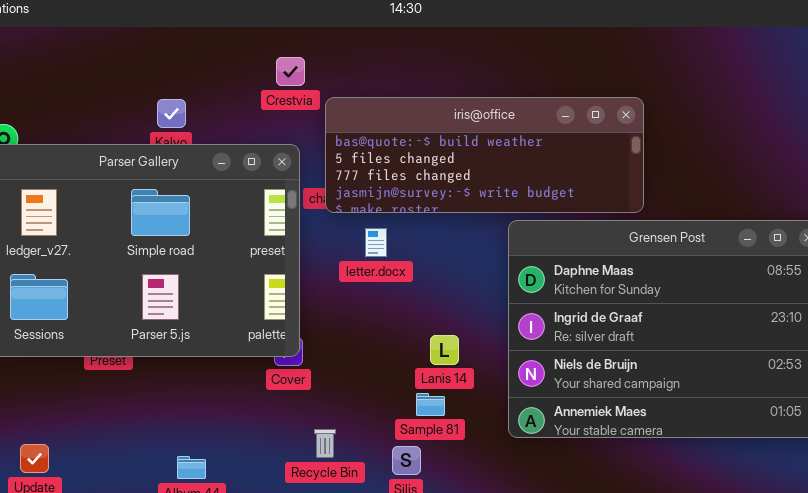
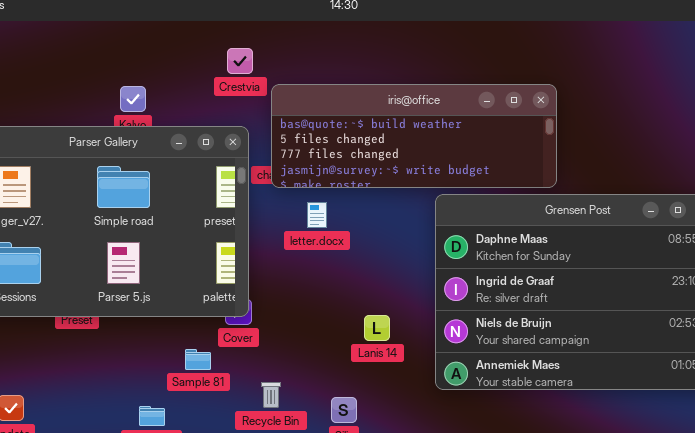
Lanis 14: [430,335,459,365] -> [364,315,390,341], moved
Sample 81: [416,393,445,416] -> [185,349,211,370], moved

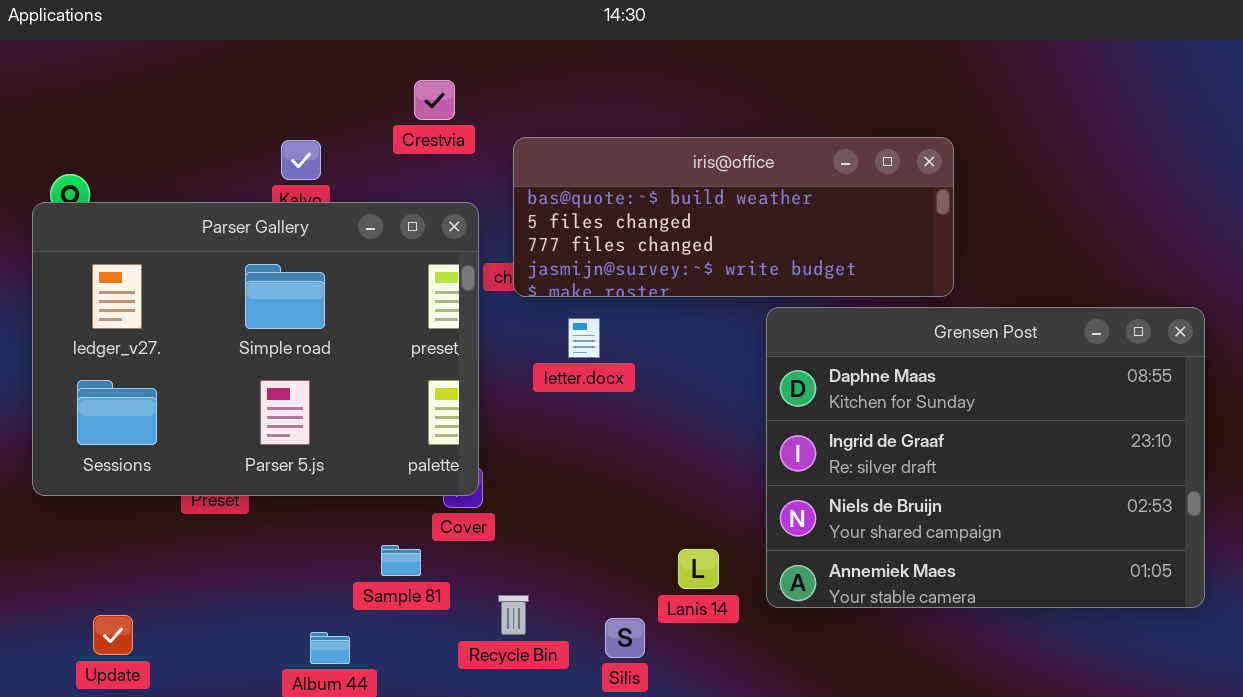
Crestvia: [227,48,253,74] -> [414,80,455,120], moved
Lanis 14: [364,315,390,341] -> [678,549,719,589], moved

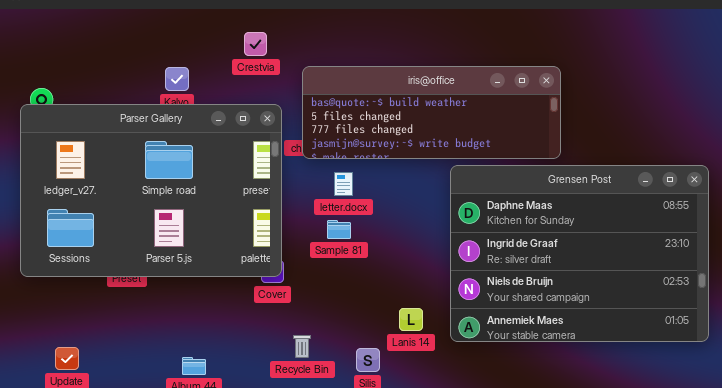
Sample 81: [381,545,421,576] -> [327,220,351,239], moved

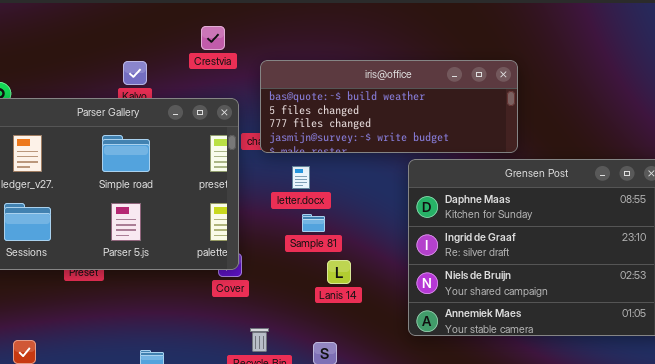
Sample 81: [327,220,351,239] -> [302,214,325,232], moved
Lanis 14: [399,308,423,331] -> [327,260,351,284], moved

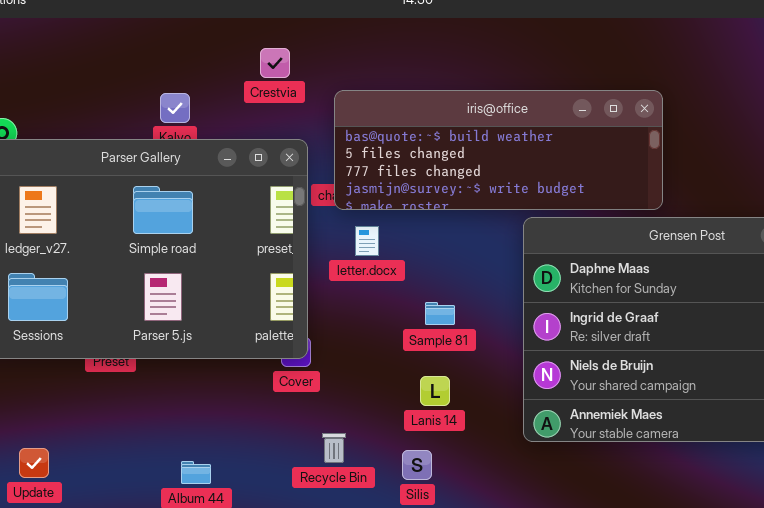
letter.docx: [292,166,310,189] -> [355,226,379,256], moved
Sample 81: [302,214,325,232] -> [425,302,455,325], moved
Lanis 14: [327,260,351,284] -> [420,376,450,406], moved

